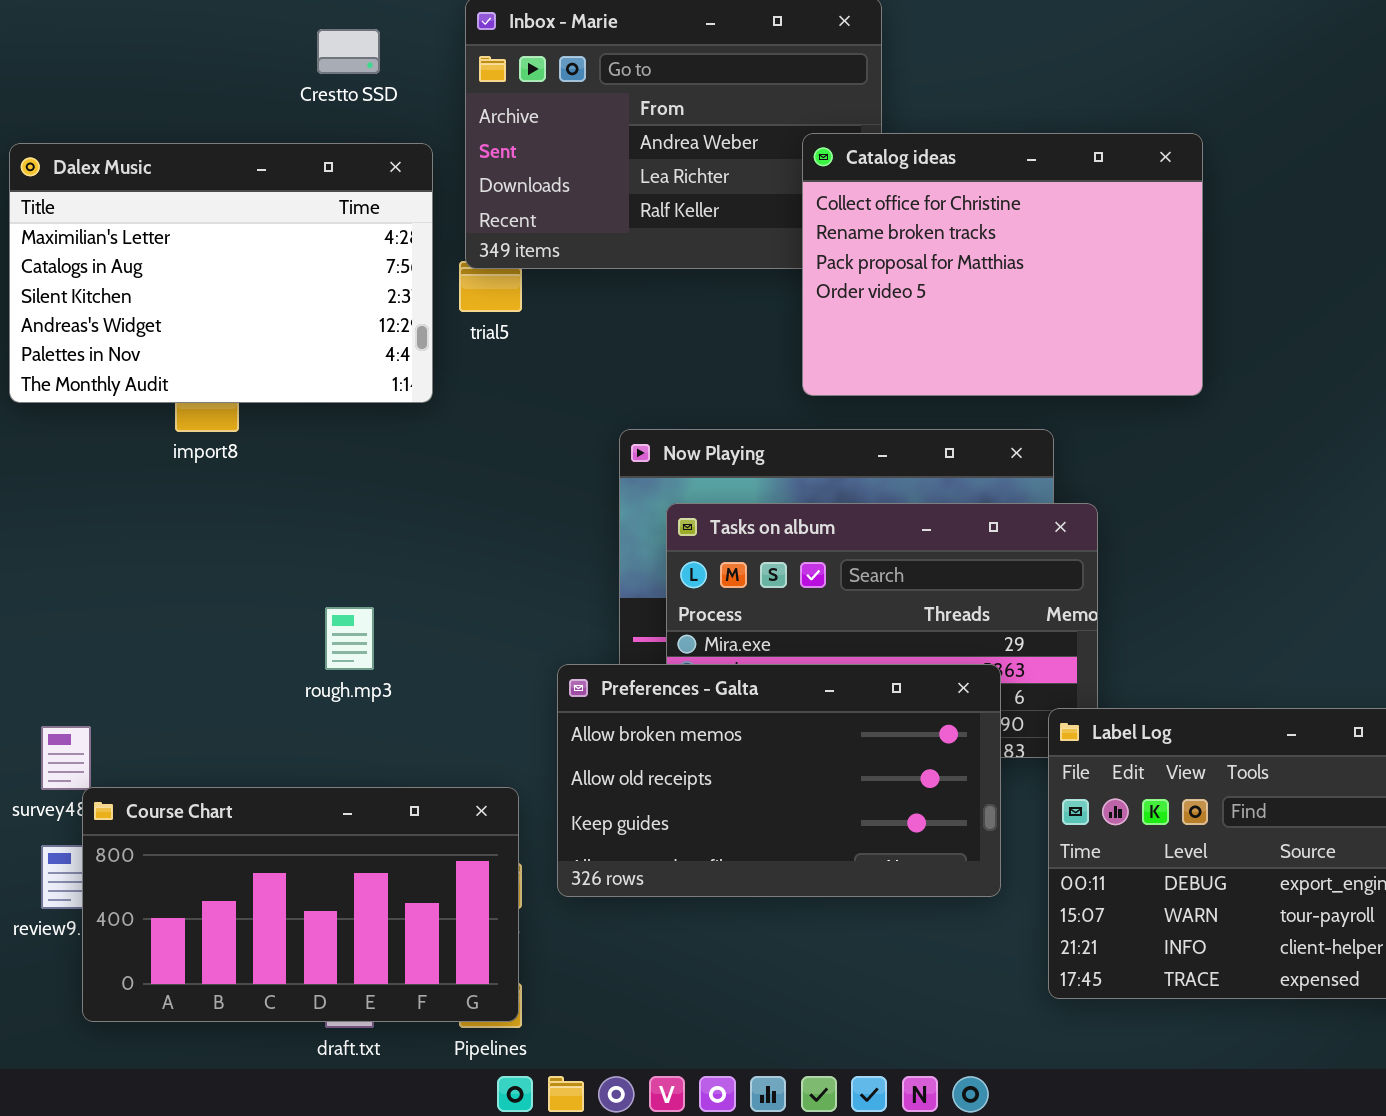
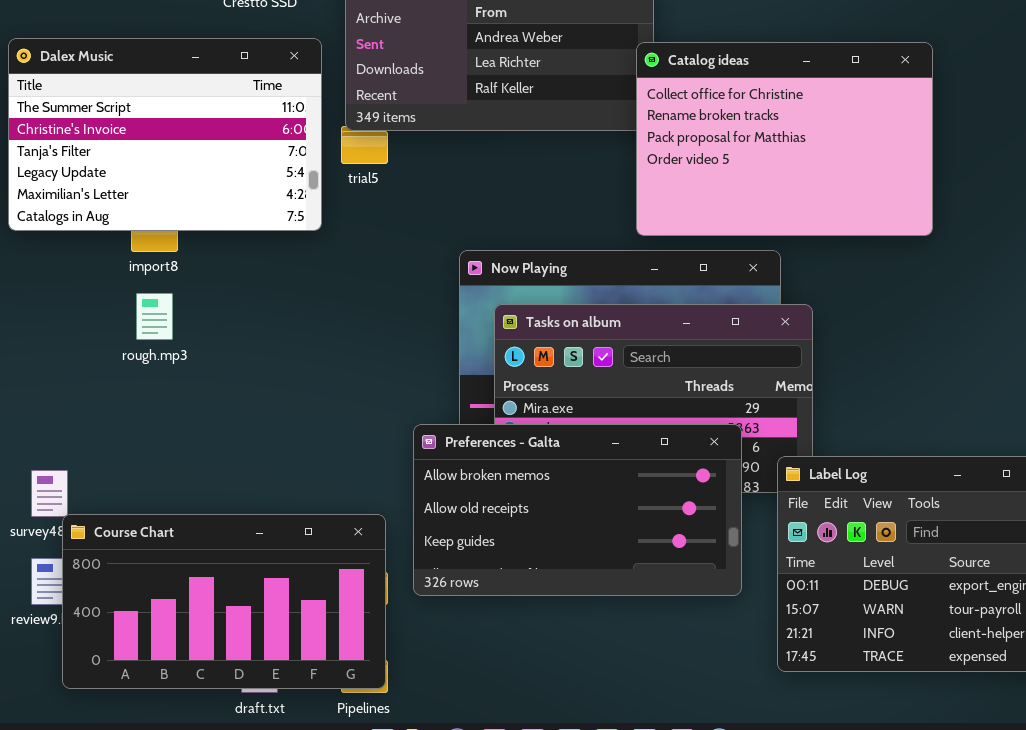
Catalog ideas: [802,133,1203,396] -> [636,42,933,236], moved
Dalex Music: [9,143,433,403] -> [8,38,322,231], scrolled up 4 rows
rough.mp3: [325,607,374,670] -> [136,293,173,340], moved

